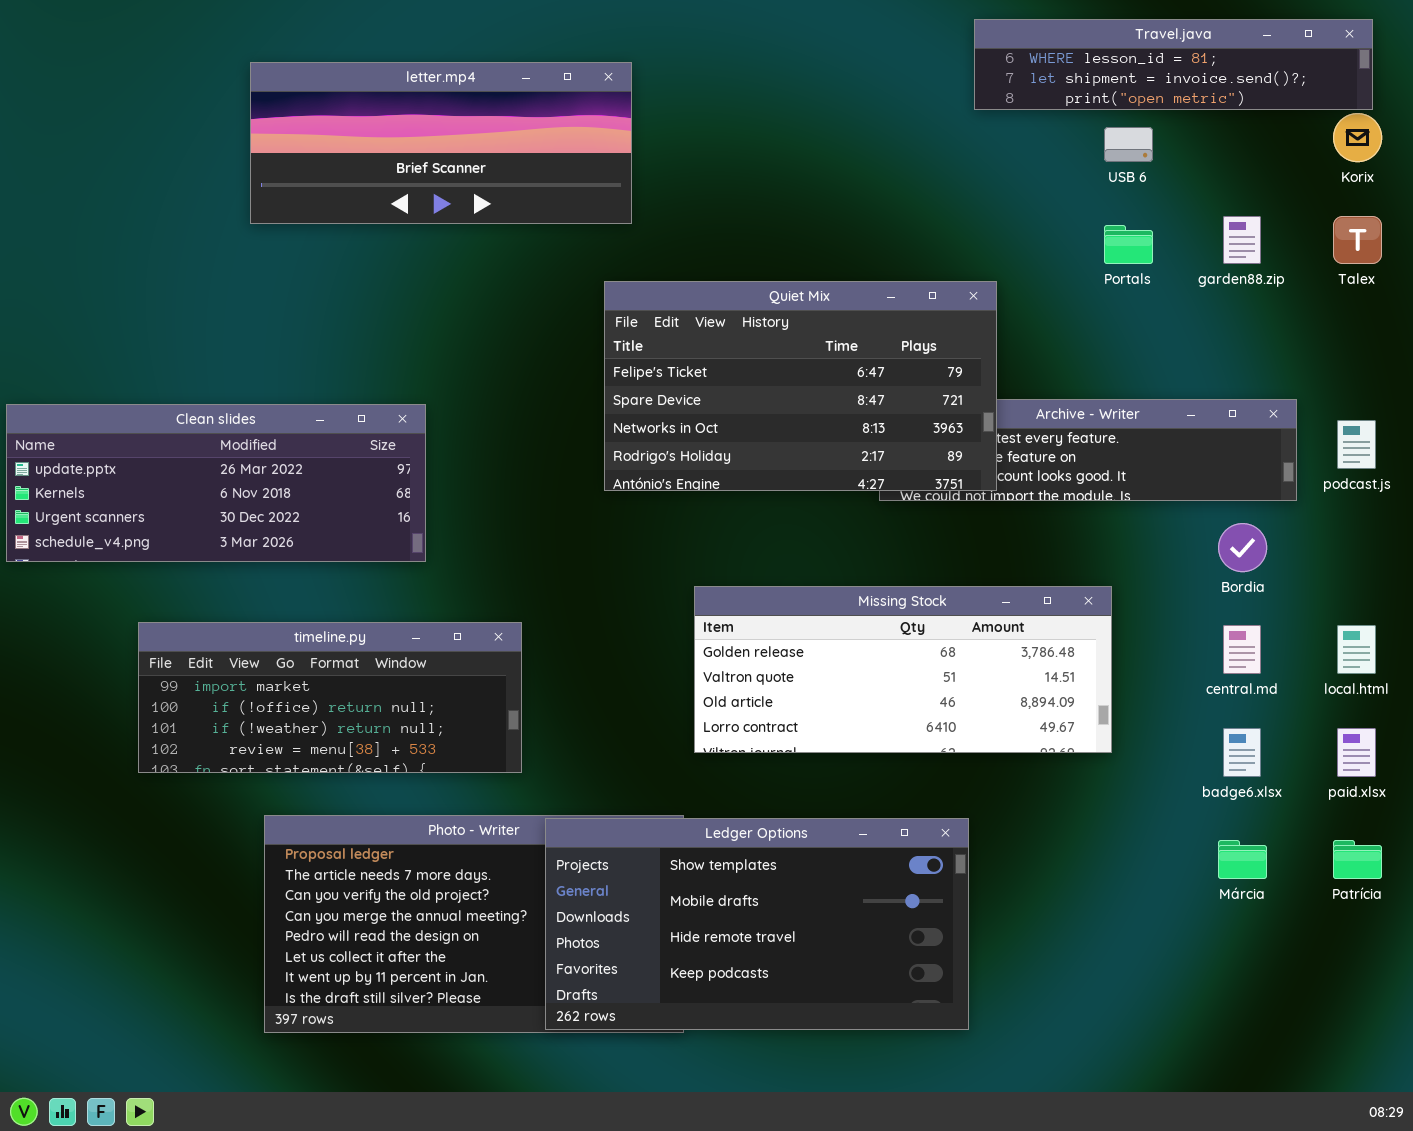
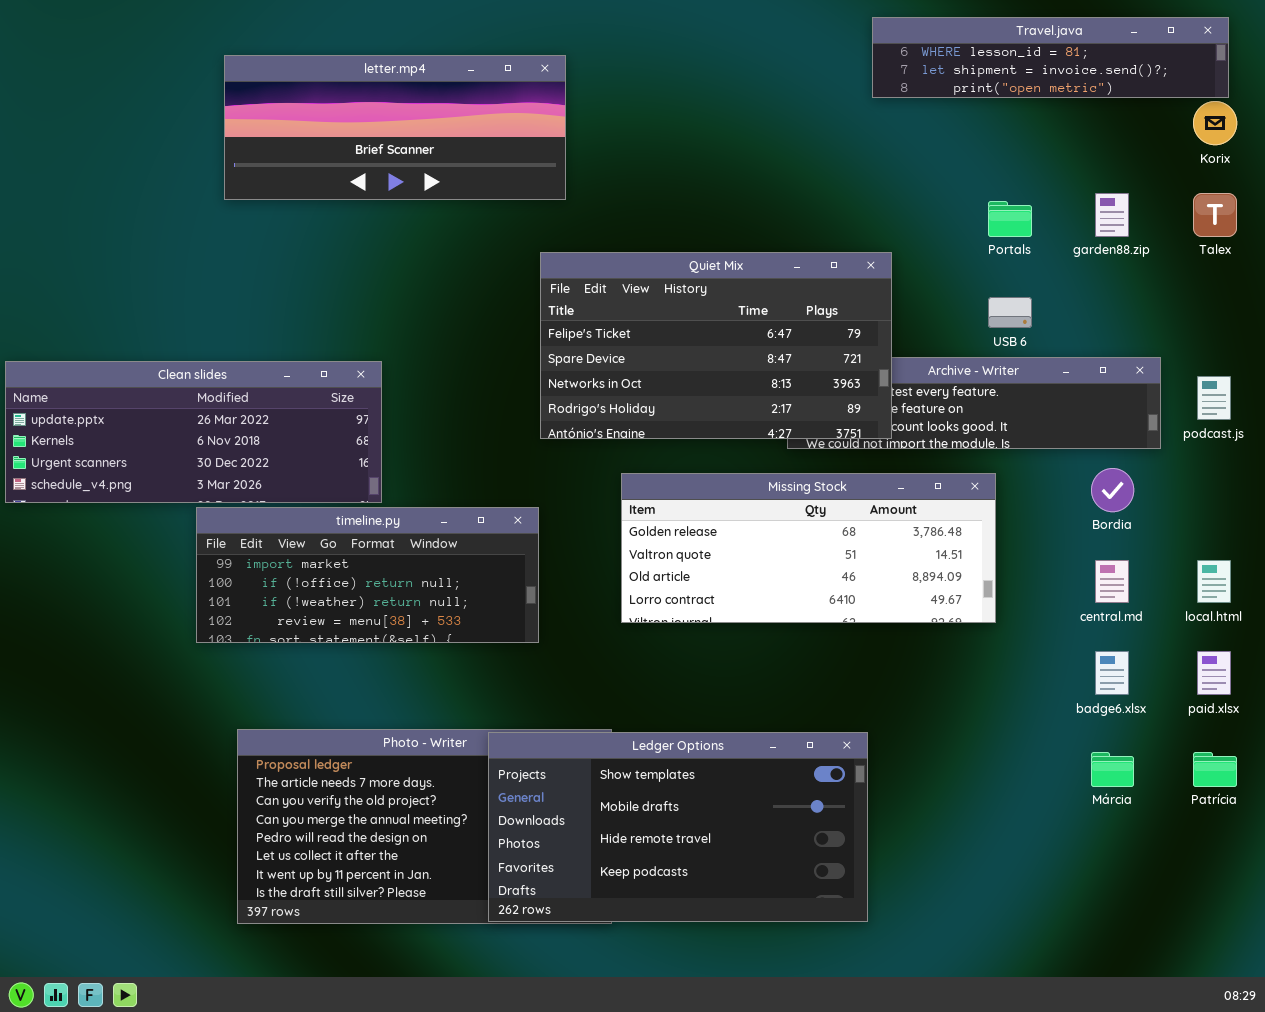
USB 6: [1104,127,1153,162] -> [988,297,1032,328], moved
Missing Stock: [694,586,1112,753] -> [621,473,996,623], moved
timeline.py: [138,622,522,773] -> [196,507,539,643], moved

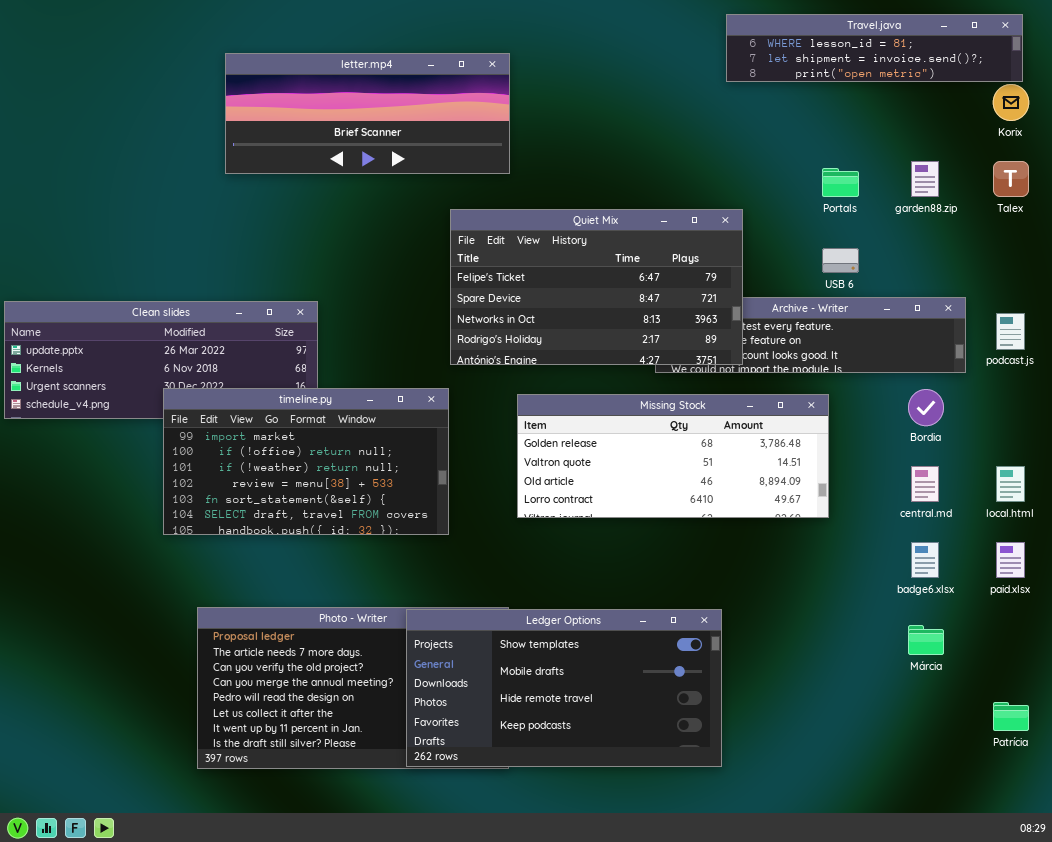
letter.mp4: [224,55,566,200] -> [225,53,510,174], moved
timeline.py: [196,507,539,643] -> [163,388,449,535], resized
Patrícia: [1193,752,1237,787] -> [993,702,1029,731], moved

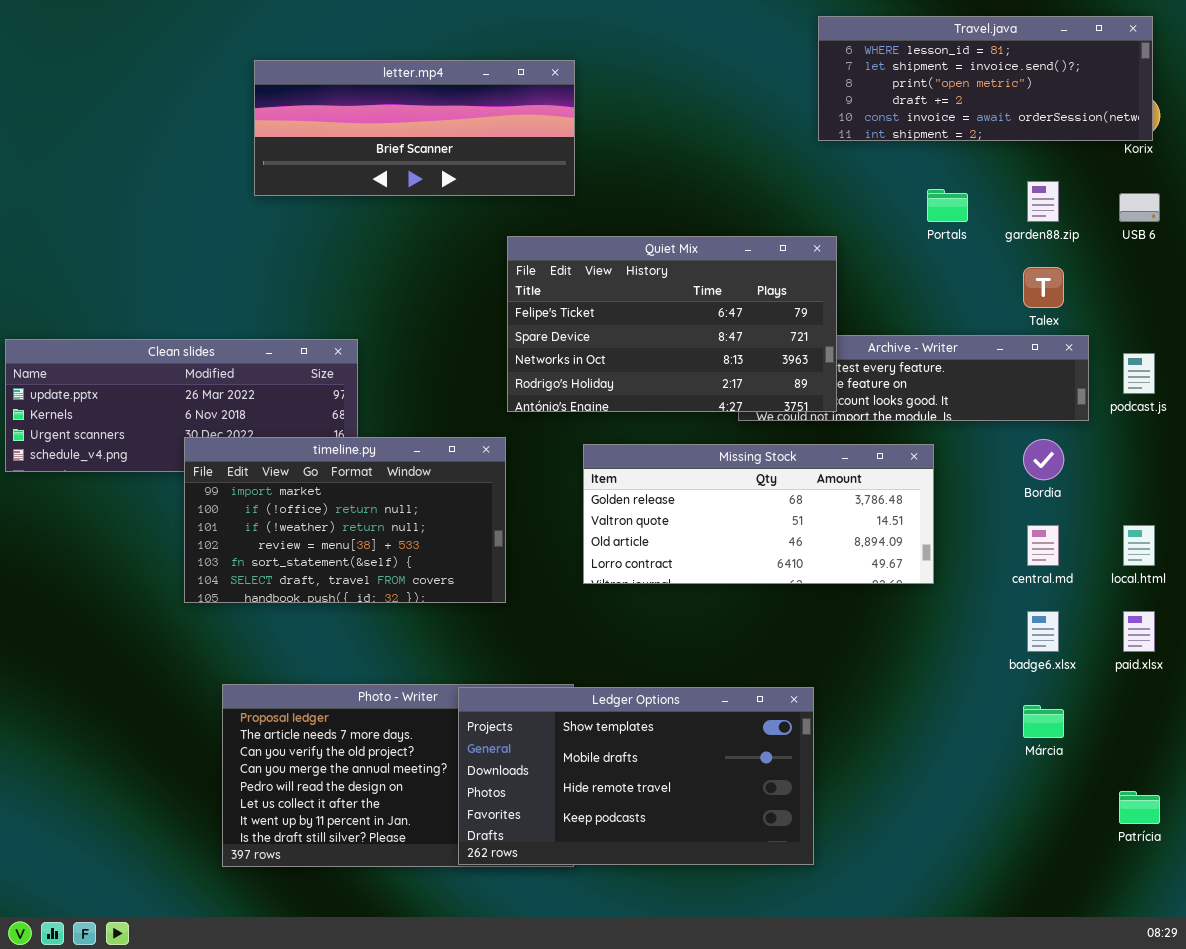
Travel.java: [726,14,1023,82] -> [818,16,1153,141], resized
Talex: [993,161,1029,197] -> [1023,267,1064,308], moved
USB 6: [822,248,859,273] -> [1119,193,1160,222], moved

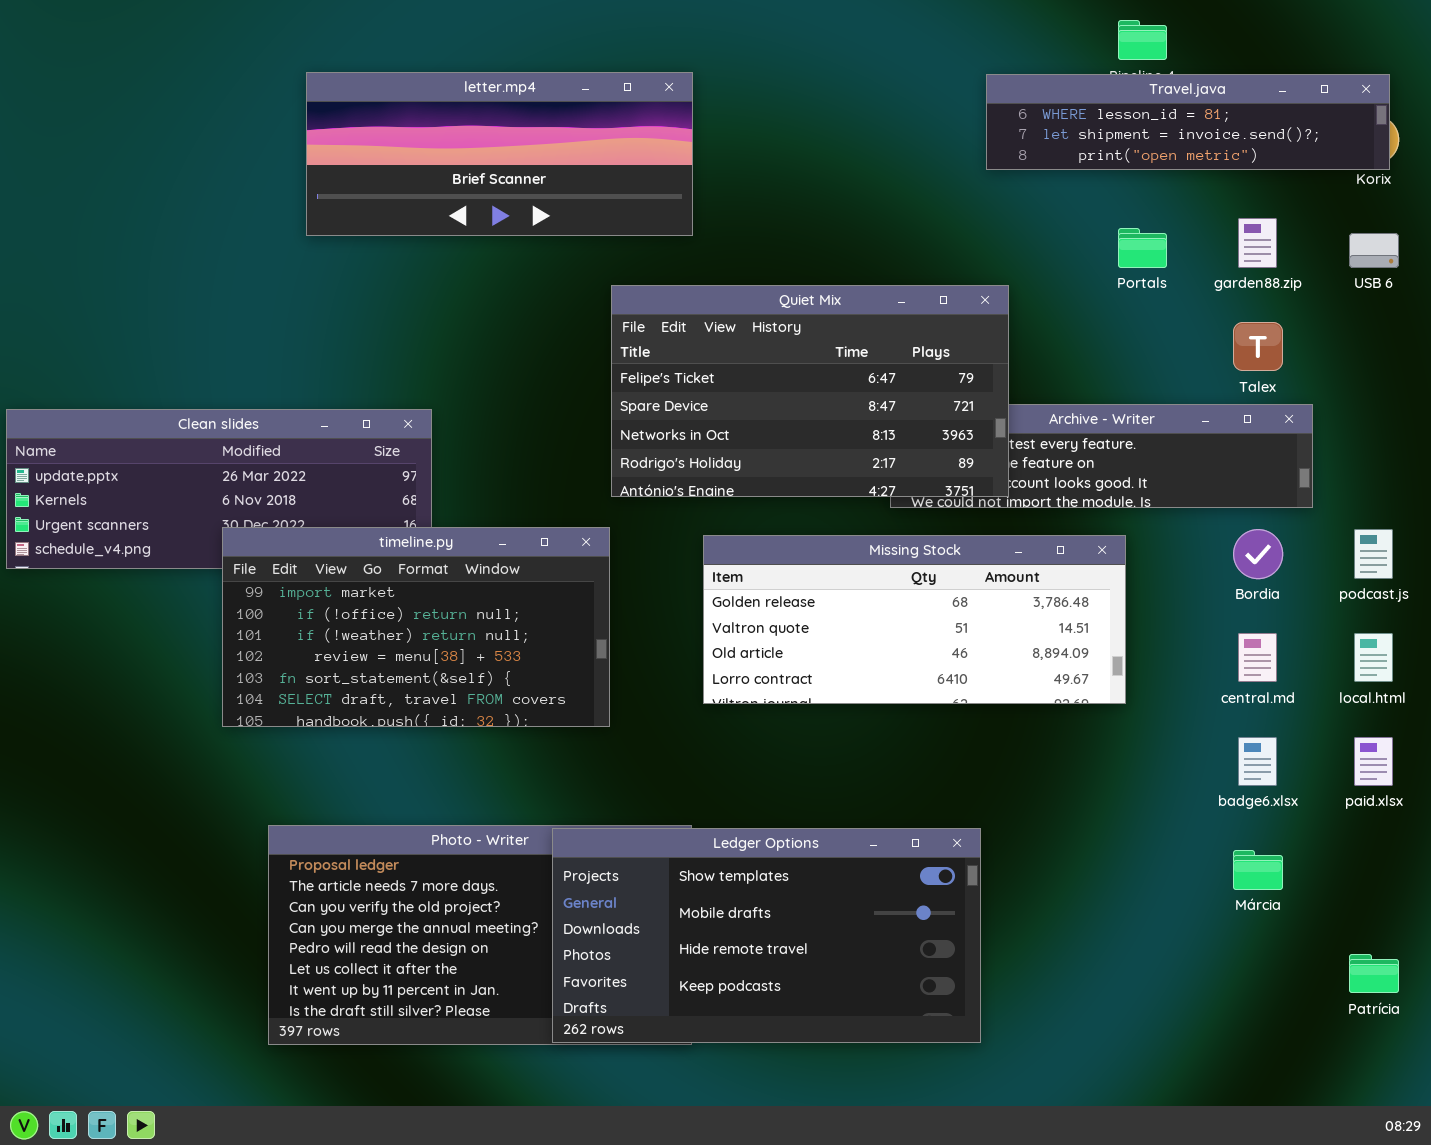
Travel.java: [818,16,1153,141] -> [986,74,1390,170], resized
podcast.js: [1123,353,1155,394] -> [1354,529,1393,579], moved

